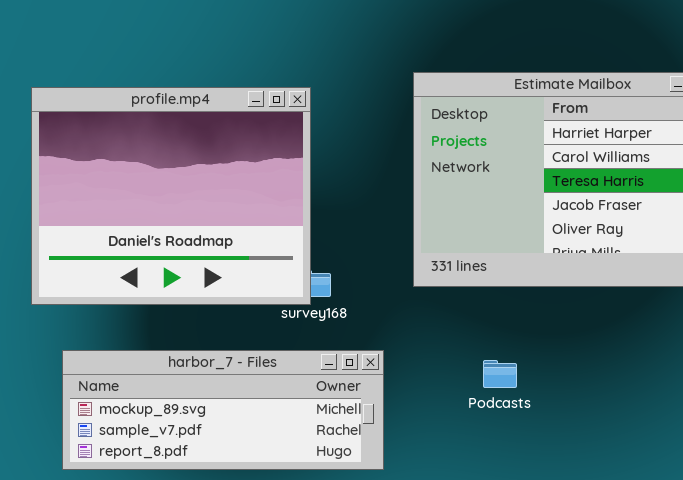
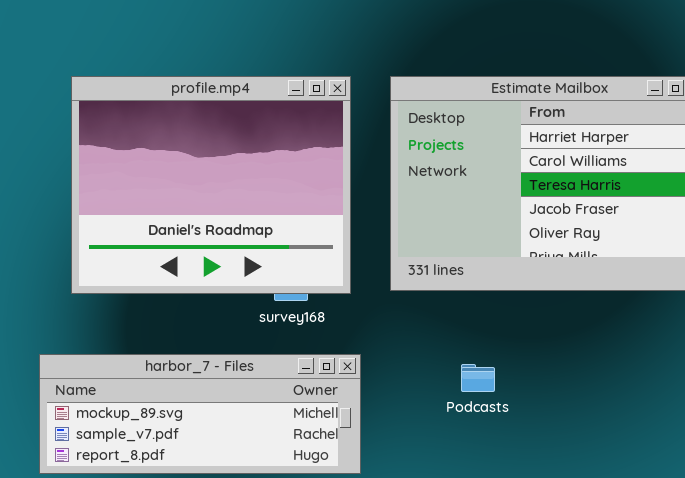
profile.mp4: [31,87,311,305] -> [71,76,351,294], moved

